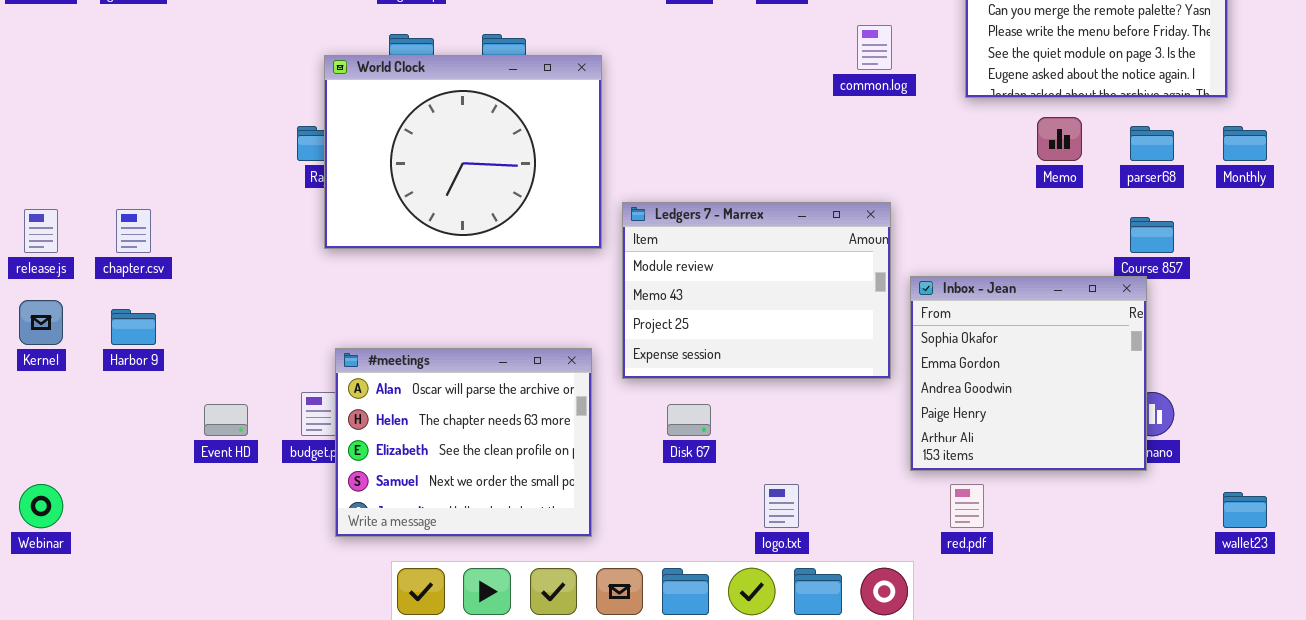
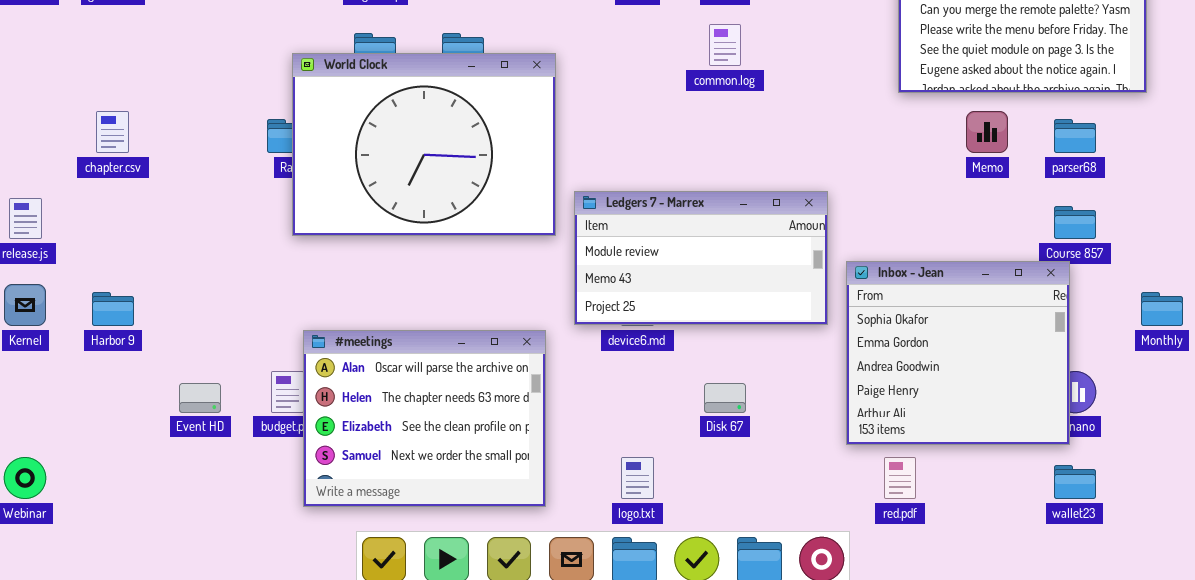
common.log: [857,25,892,70] -> [709,24,741,66], moved
Monthly: [1223,126,1267,161] -> [1141,292,1183,326], moved
Ledgers 7 - Marrex: [622,202,891,379] -> [574,191,828,325], resized
chapter.csv: [116,209,151,253] -> [96,111,129,153], moved
Disk 67: [667,404,711,436] -> [704,383,746,413], moved
logo.txt: [764,484,799,528] -> [621,457,654,499], moved
wallet23: [1223,492,1267,528] -> [1054,465,1096,499], moved

